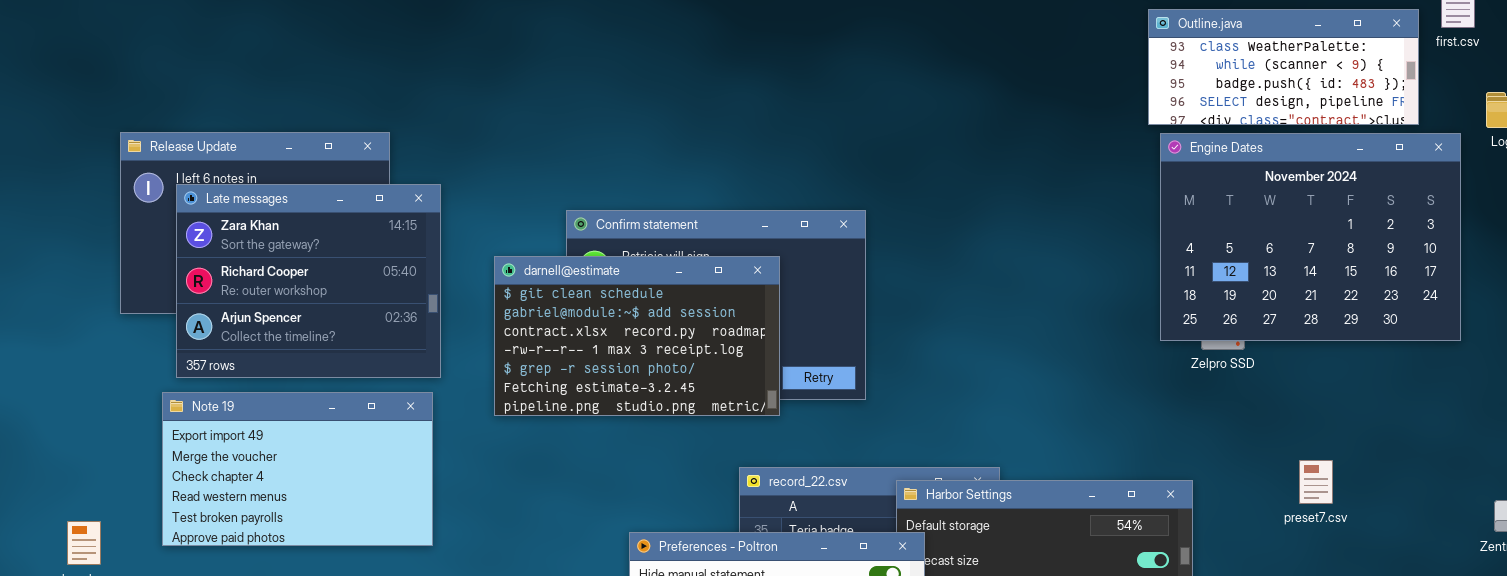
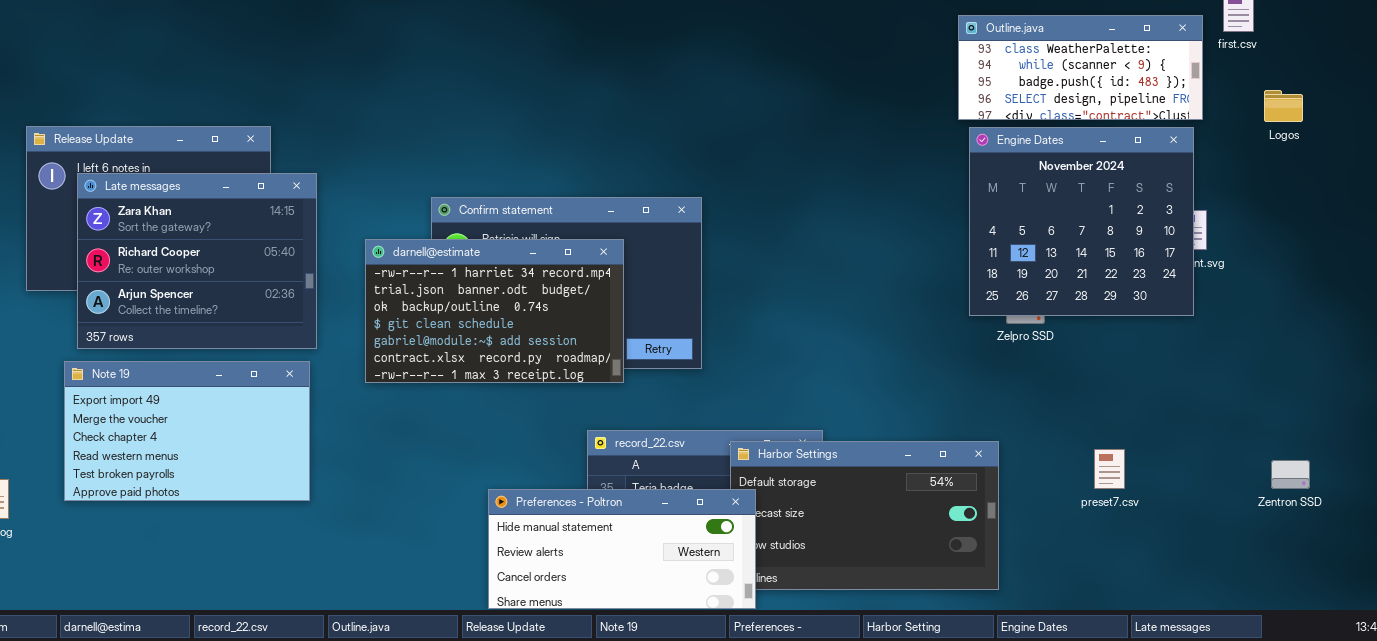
Engine Dates: [1160,133,1461,341] -> [969,127,1194,316], resized
darnell@estimate: [494,256,780,416] -> [365,239,624,383], scrolled up 3 rows
preset7.csv: [1299,460,1333,504] -> [1094,449,1125,489], moved

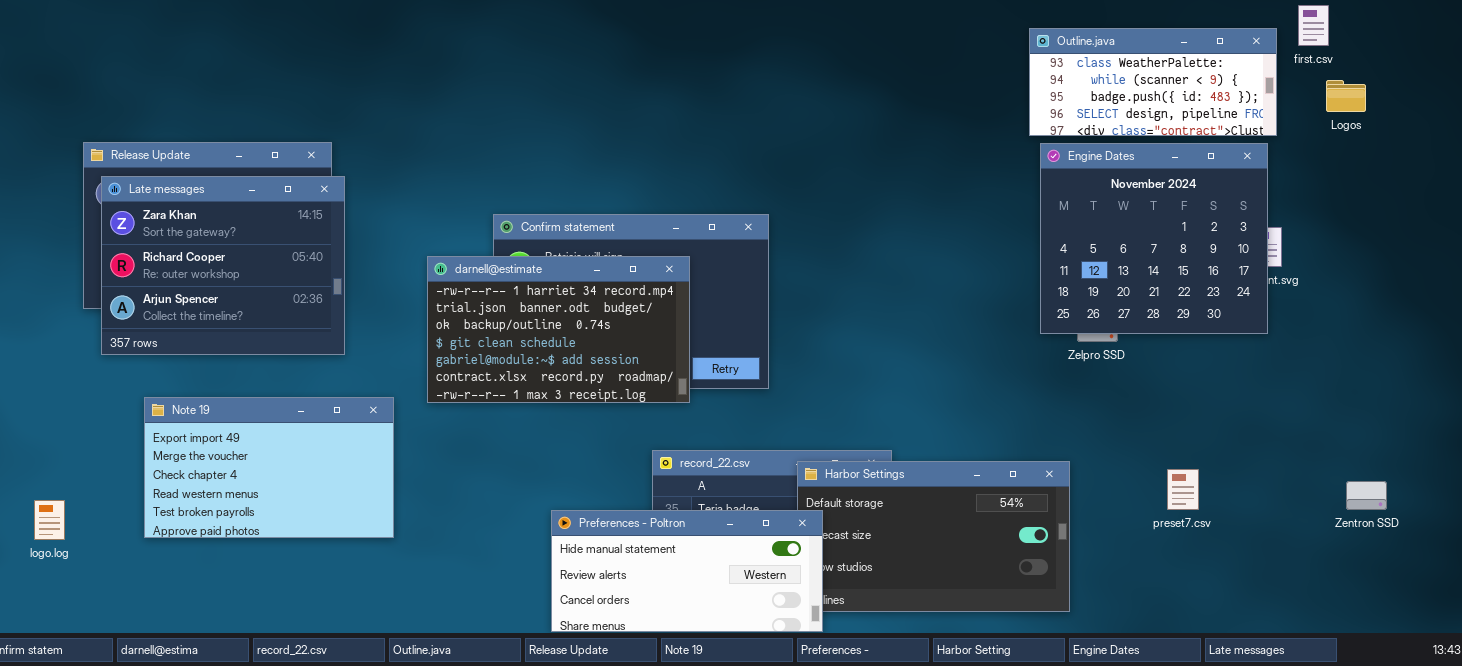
Logos: [1264,90,1303,122] -> [1326,80,1366,112], moved
Late messages: [77,173,317,349] -> [101,176,345,355], moved
Note 19: [64,361,310,501] -> [144,397,394,538], moved

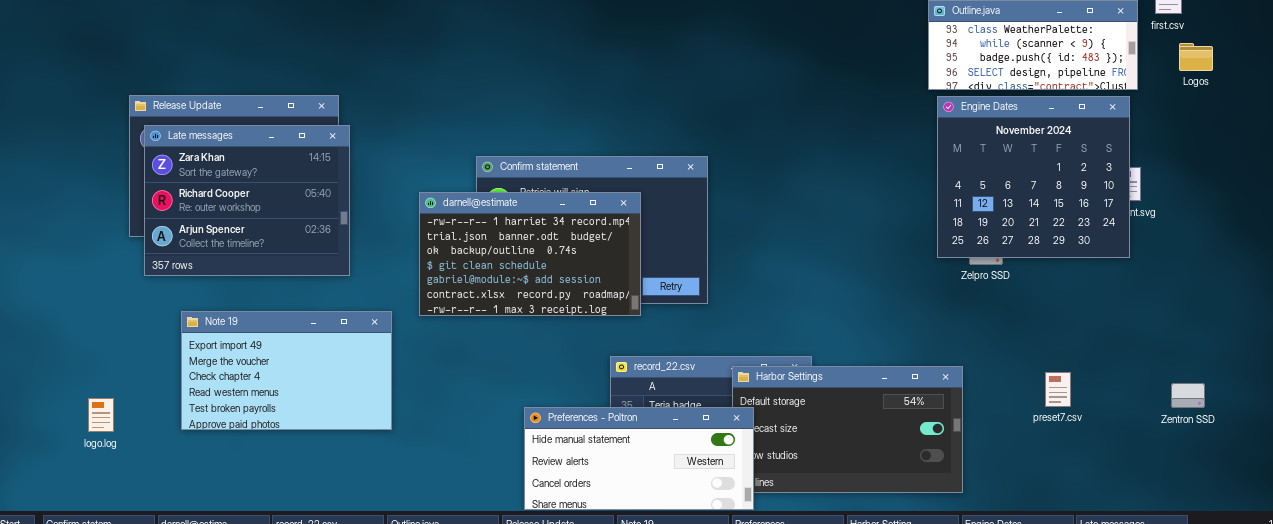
Zentron SSD: [1346,481,1387,510] -> [1171,383,1205,408], moved

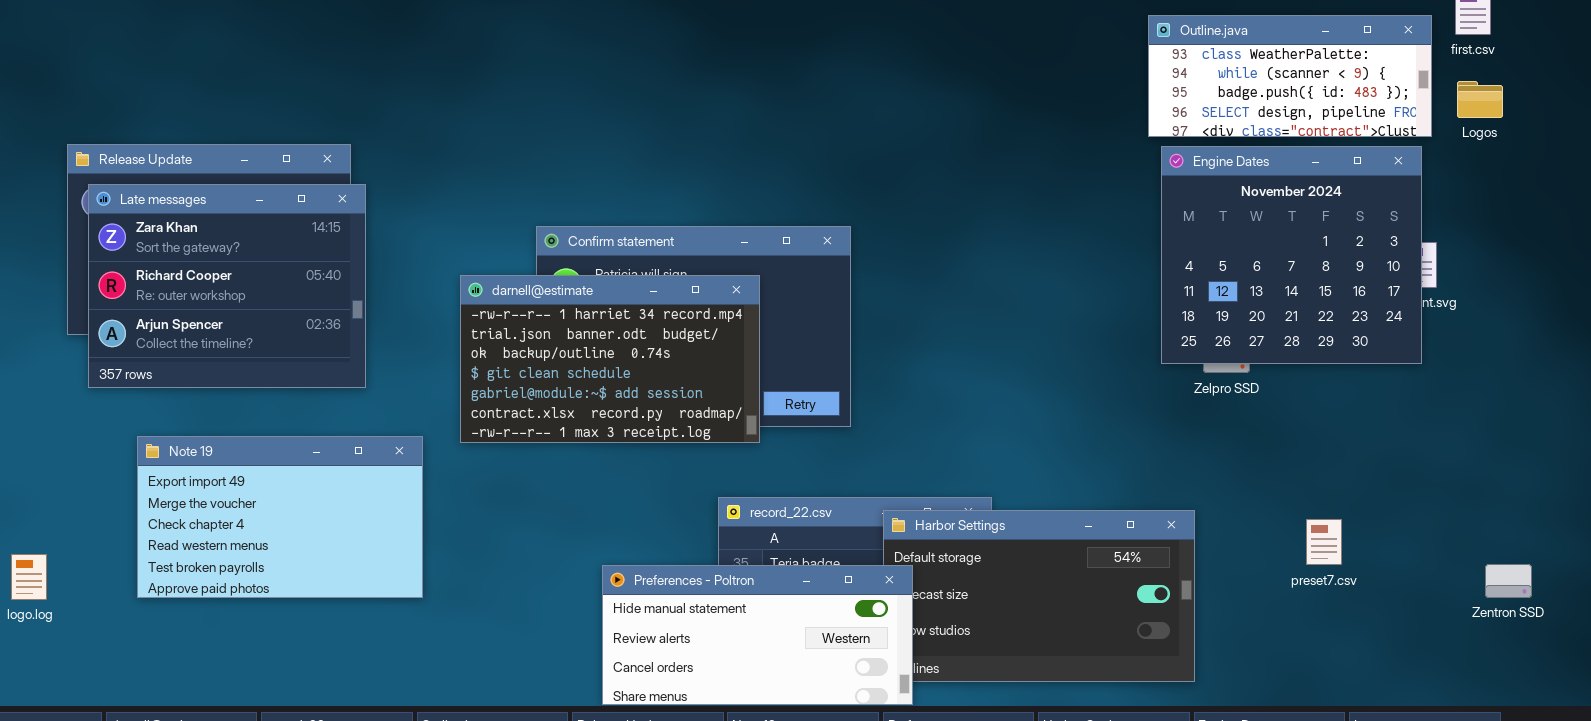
Logos: [1179,43,1213,71] -> [1457,81,1503,118], moved
Zentron SSD: [1171,383,1205,408] -> [1485,564,1532,598], moved

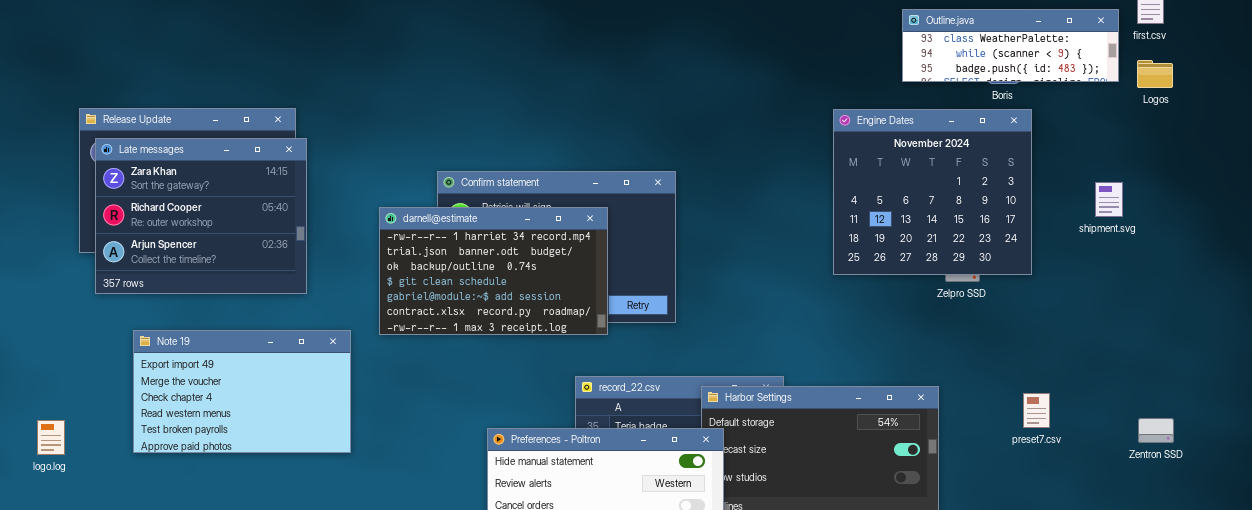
Outline.java: [1148,15,1432,137] -> [902,9,1119,82], resized
Engine Dates: [1161,146,1422,364] -> [833,109,1032,275], moved
Zentron SSD: [1485,564,1532,598] -> [1138,418,1174,443], moved

